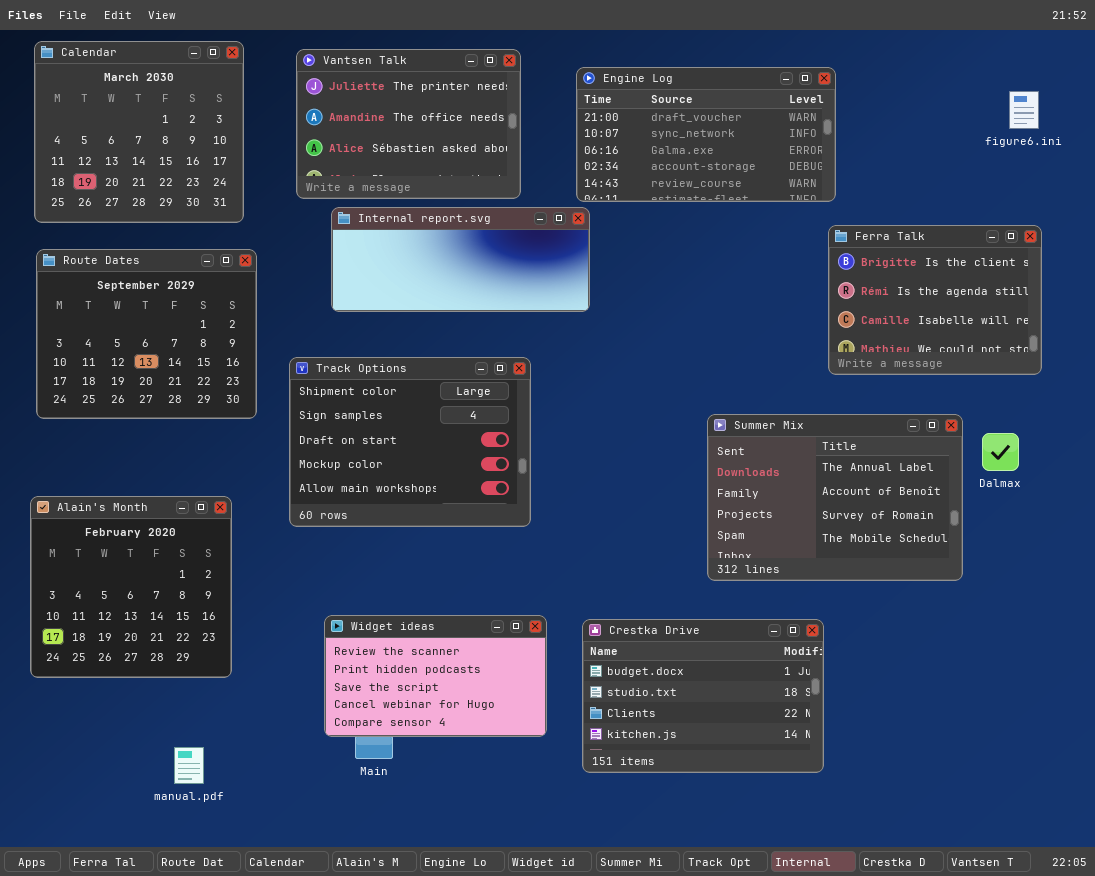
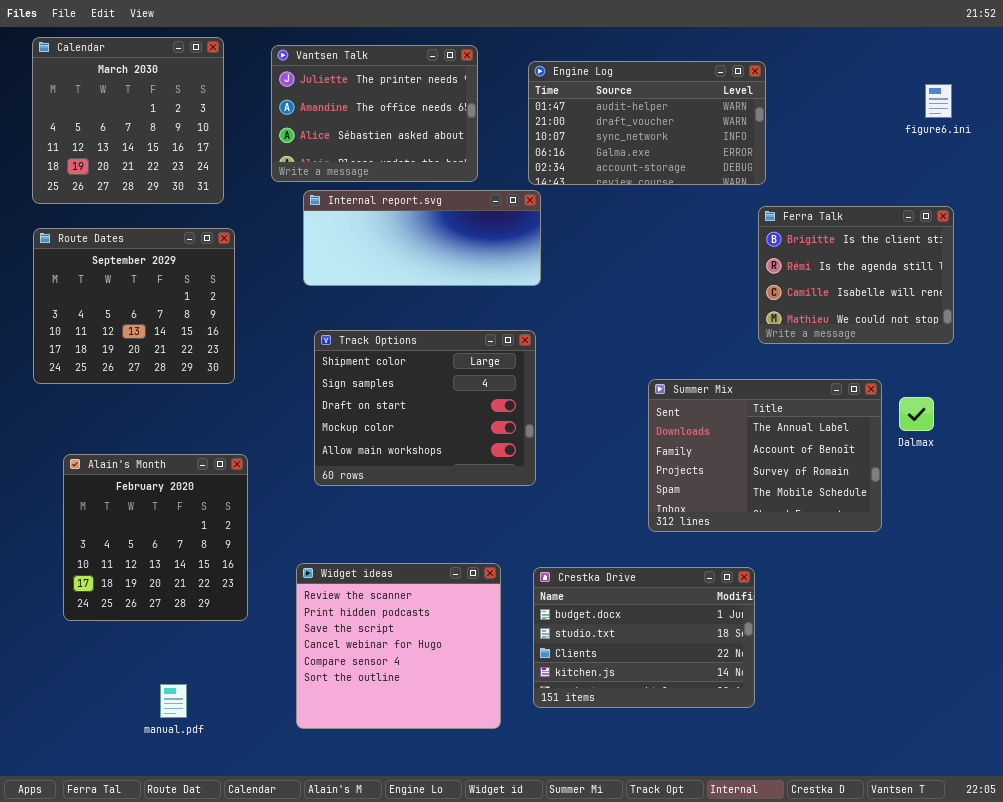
Engine Log: [576,67,836,202] -> [528,61,766,185], scrolled up 1 row
Track Options: [289,357,531,527] -> [314,330,536,486], moved
Alain's Month: [30,496,232,678] -> [63,454,248,621], moved
Widget ideas: [324,615,547,737] -> [296,563,501,729], resized

